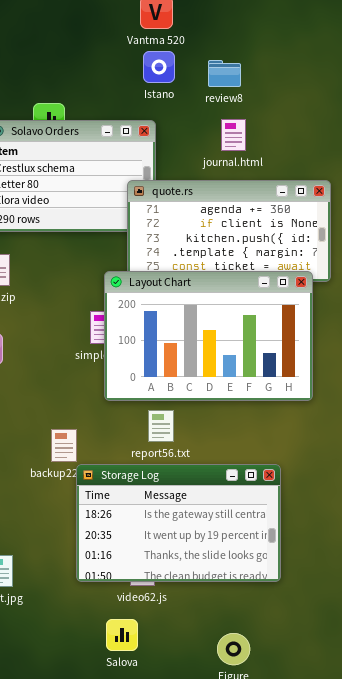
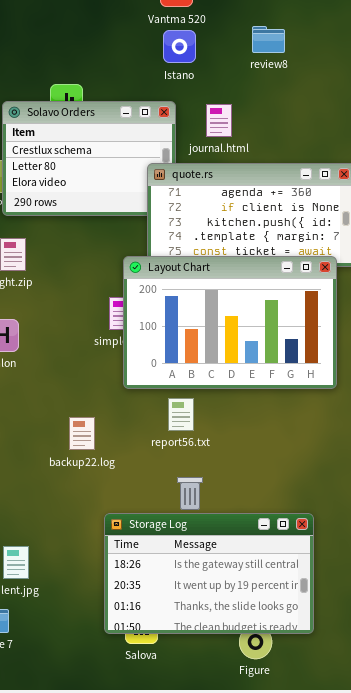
review8: [208,60,241,87] -> [252,26,285,53], moved
journal.html: [221,119,246,151] -> [206,104,232,137], moved
Storage Log: [76,464,281,582] -> [104,513,314,634], moved

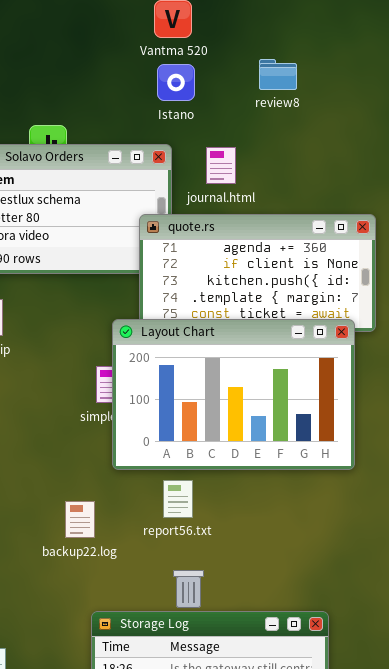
backup22.log: [69,417,95,450] -> [65,501,95,538], moved

